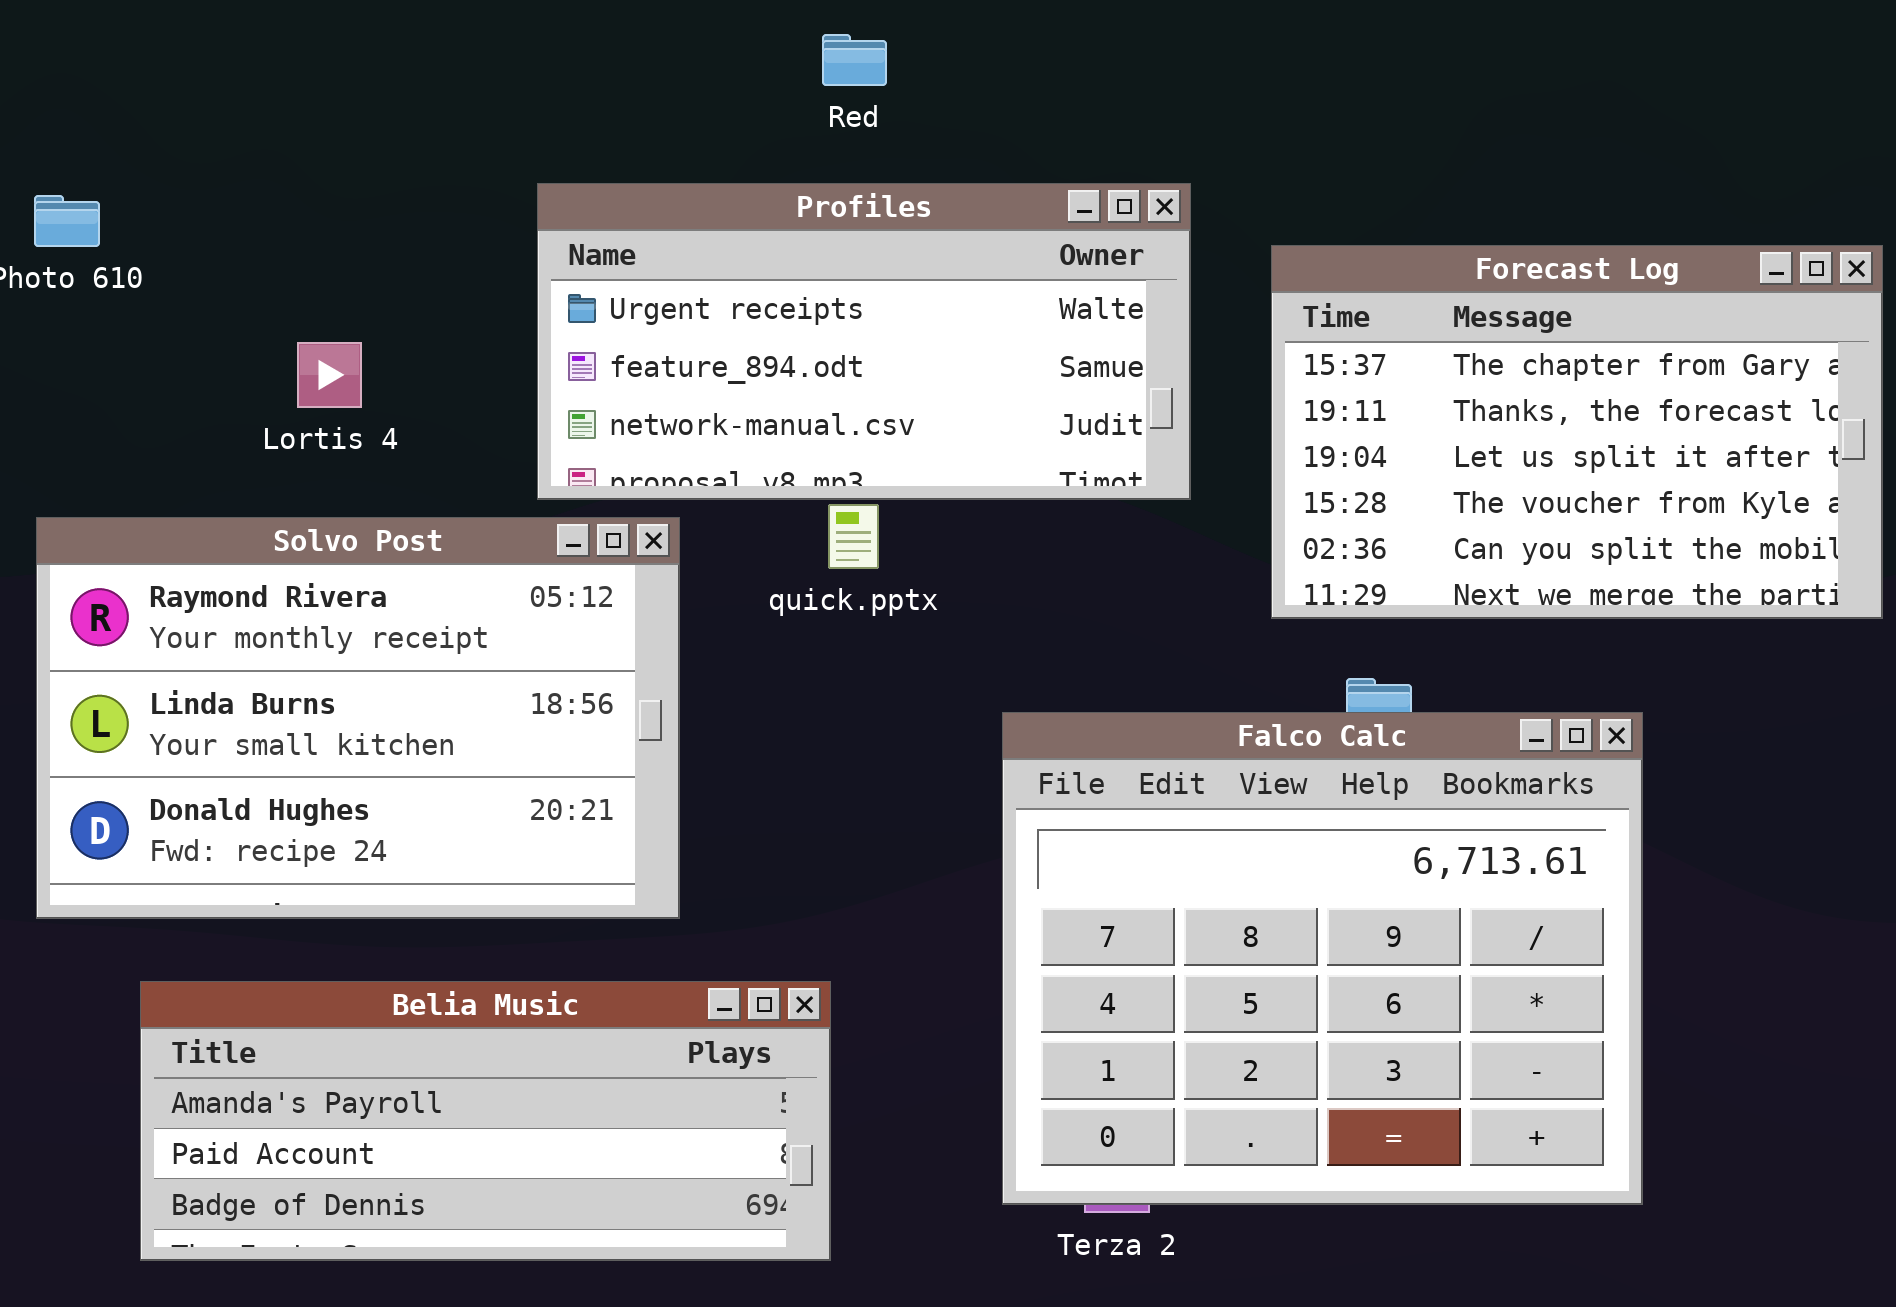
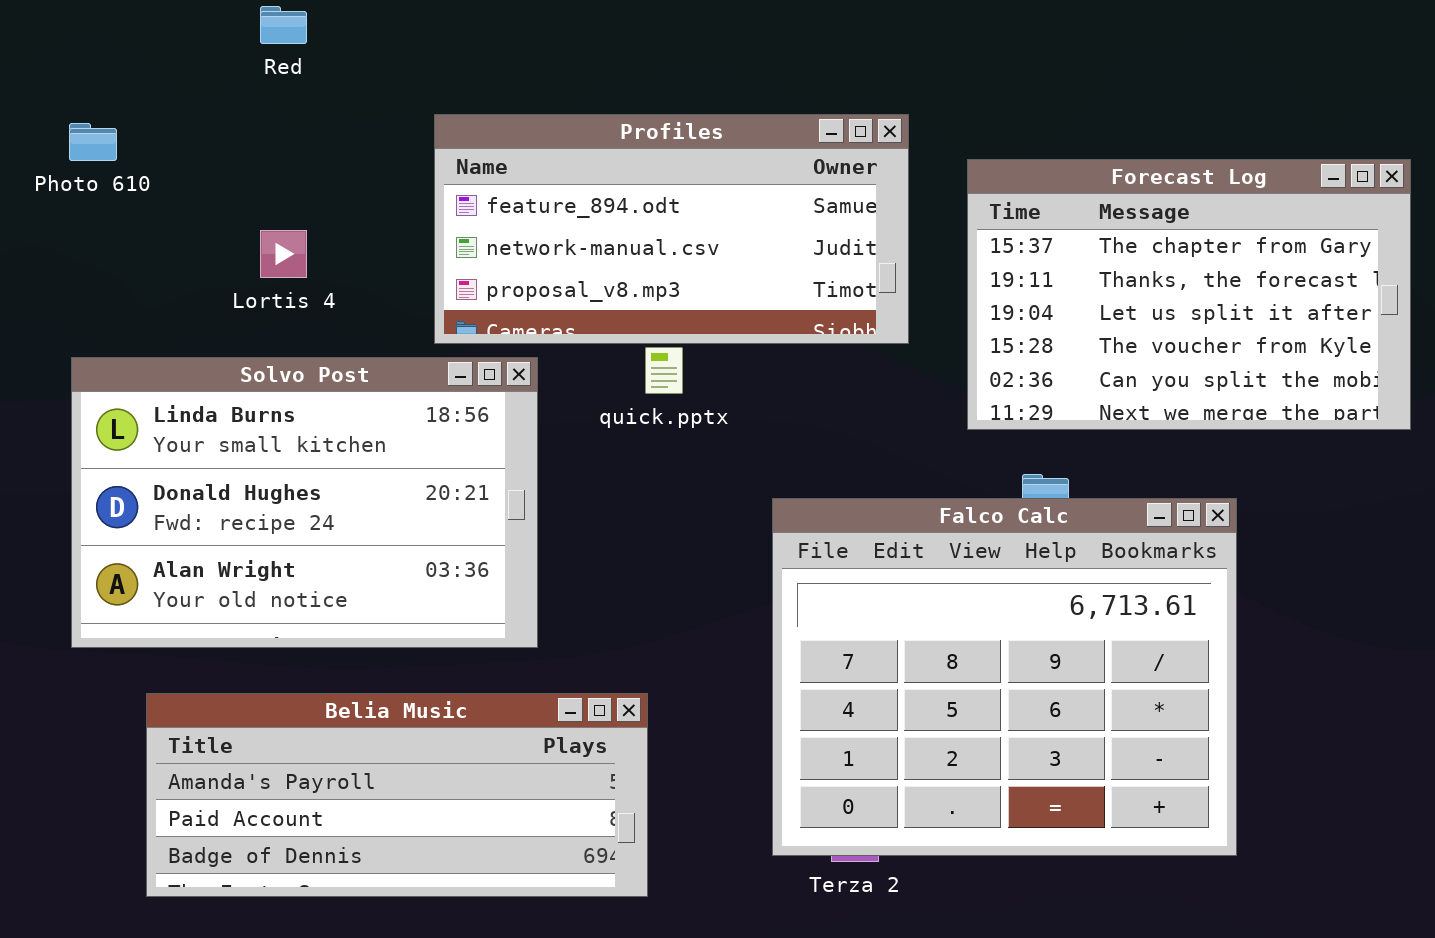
Red: [822,34,887,86] -> [260,6,307,44], moved
Profiles: [537,183,1191,500] -> [434,114,909,344], scrolled down 1 row
Solvo Post: [36,517,680,919] -> [71,357,538,648], scrolled down 1 row

